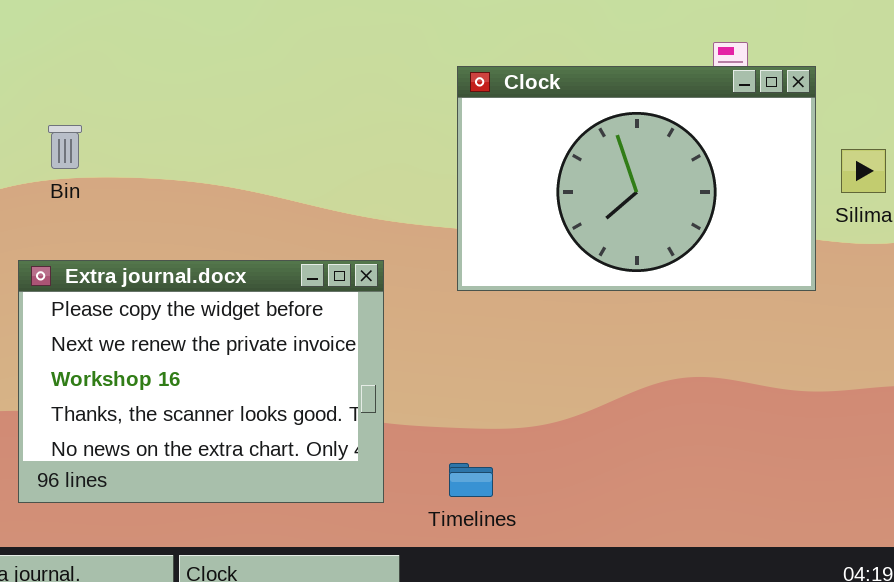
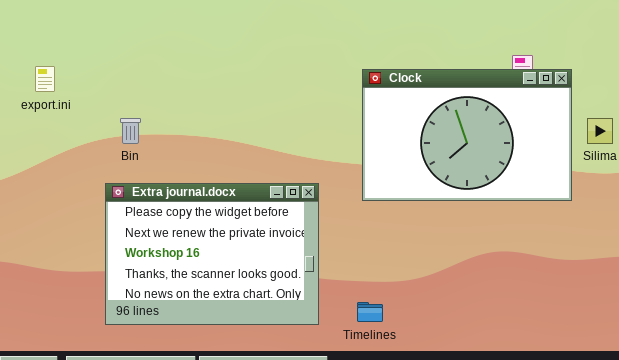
Bin: [48,125,82,169] -> [120,118,141,144], moved

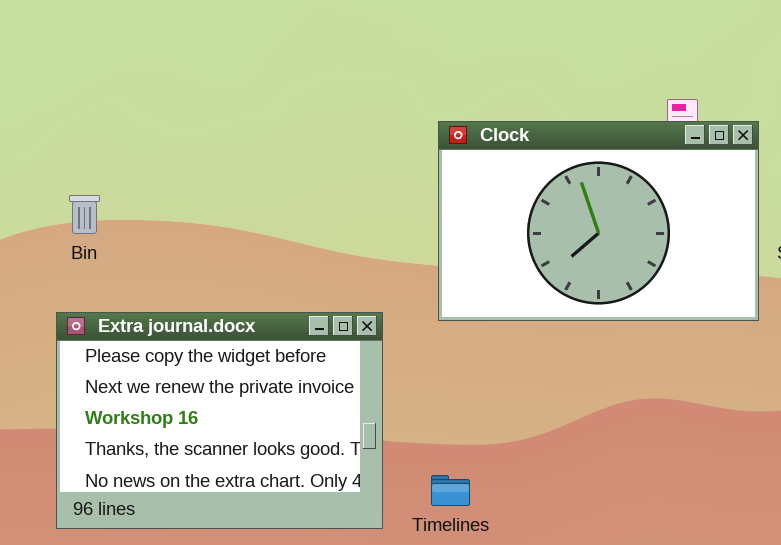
Extra journal.docx: [105,183,319,325] -> [56,312,383,529], moved

